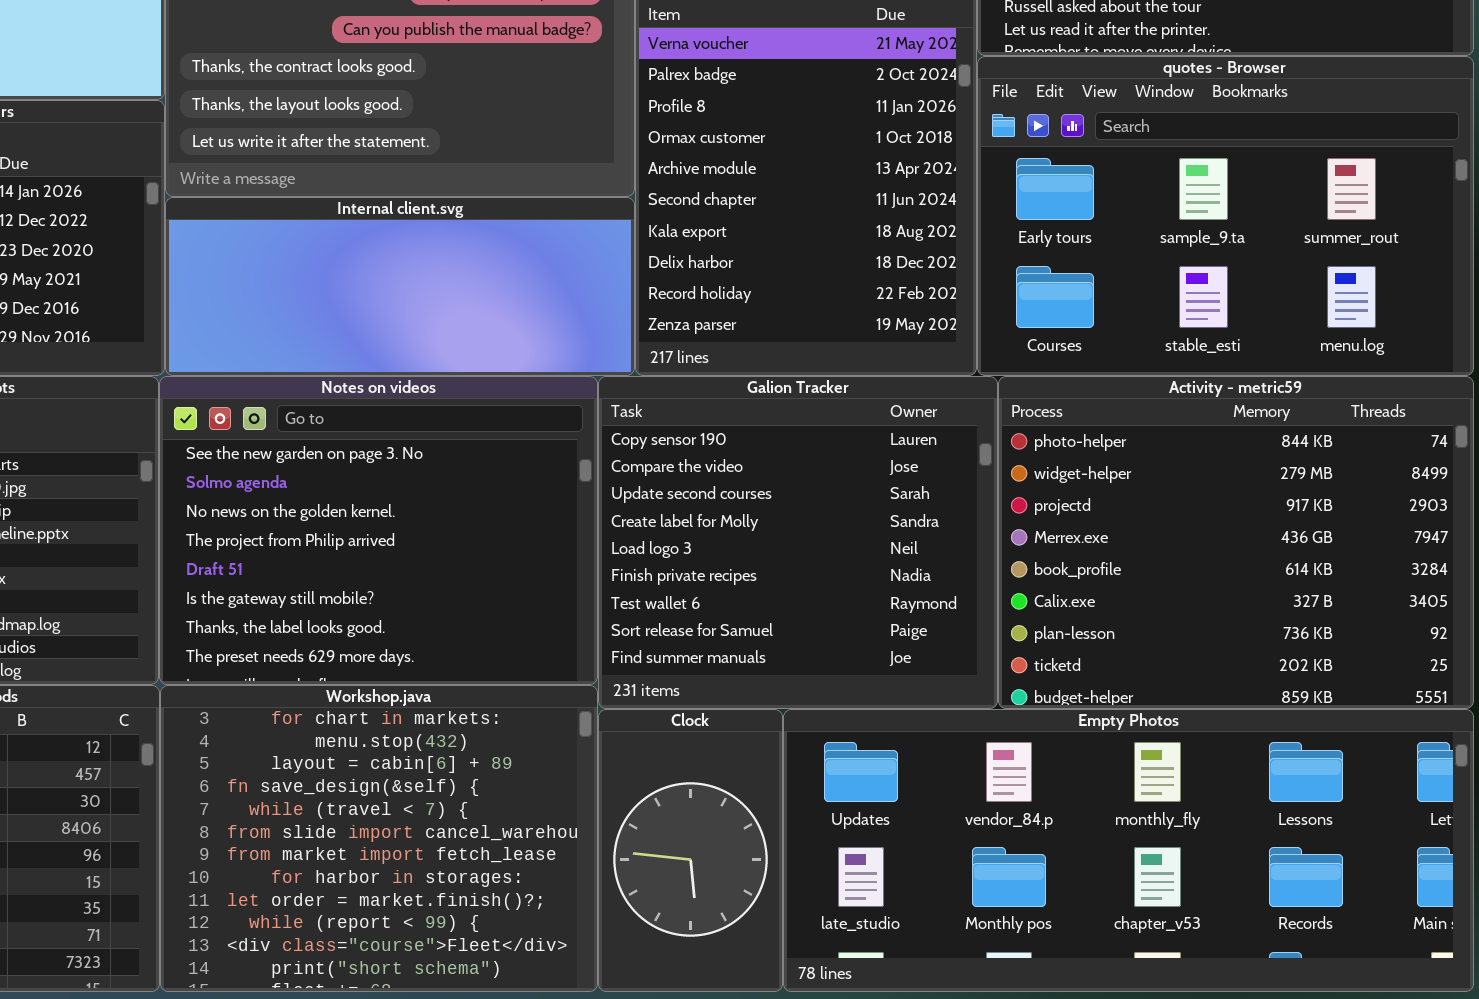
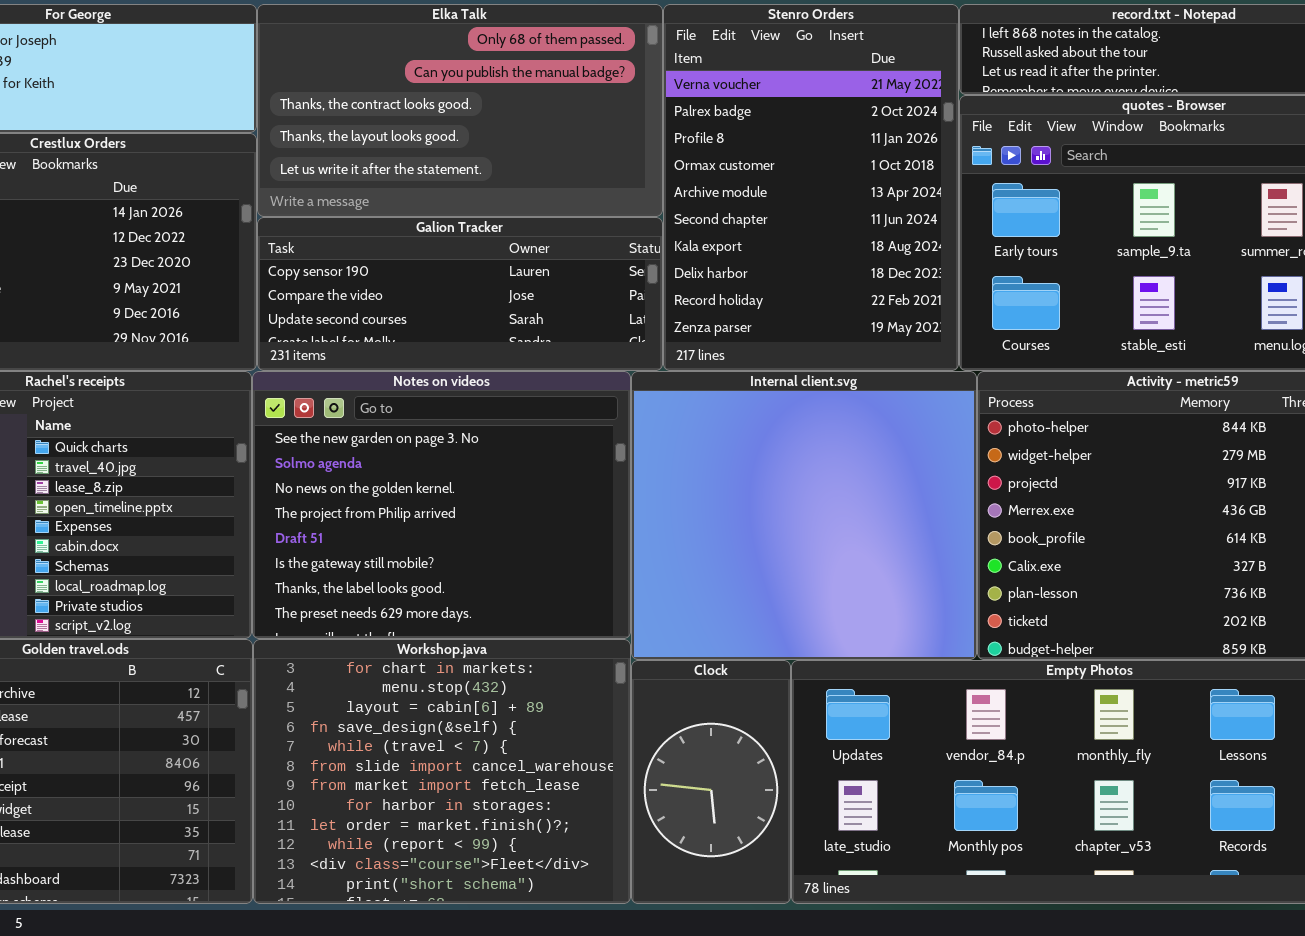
Internal client.svg: [165,197,635,376] -> [631,371,977,660], moved, resized
Galion Tracker: [598,376,998,709] -> [257,217,663,371], moved, resized

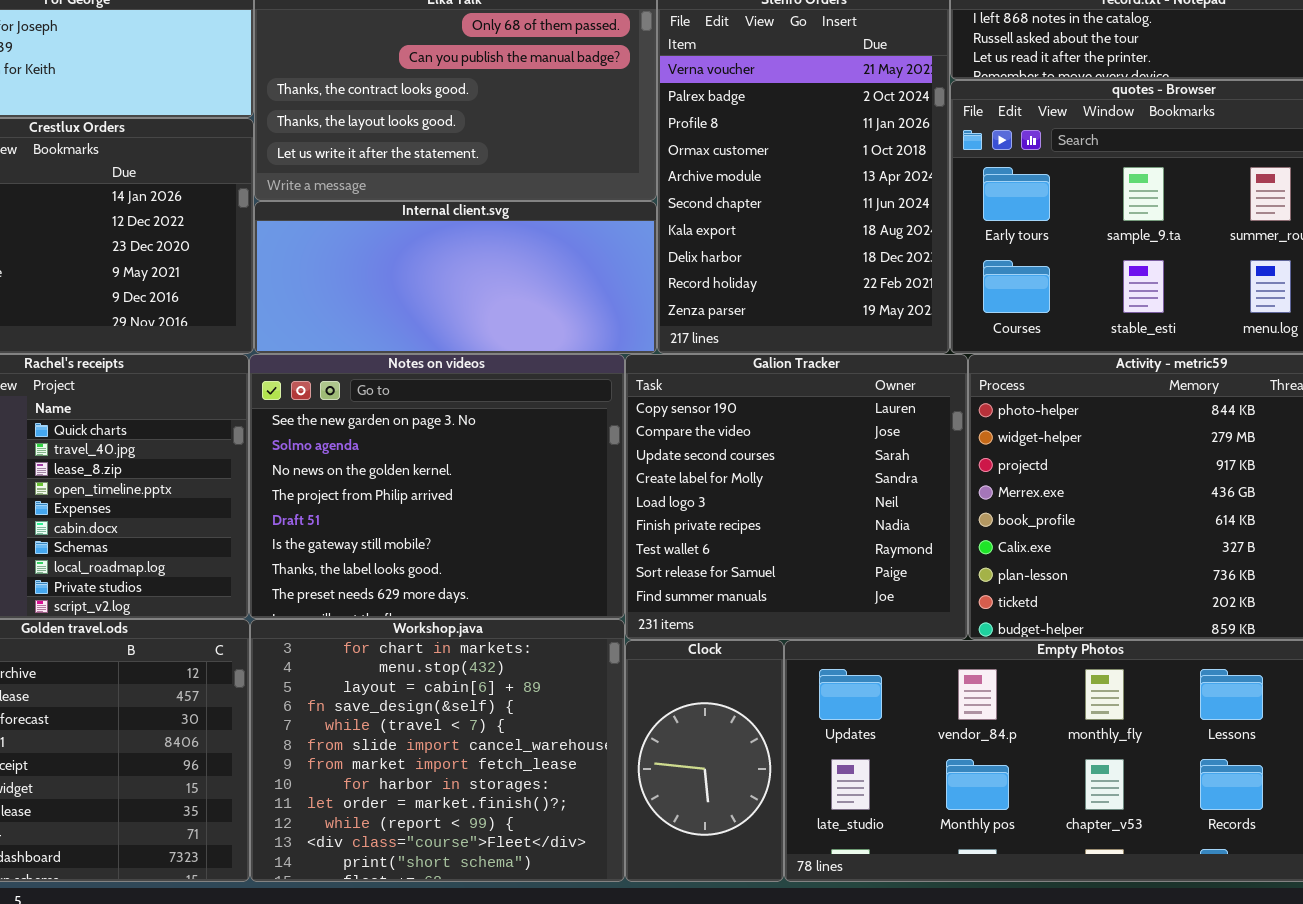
Galion Tracker: [257,217,663,371] -> [625,354,968,640], moved, resized
Internal client.svg: [631,371,977,660] -> [254,201,657,354], moved, resized

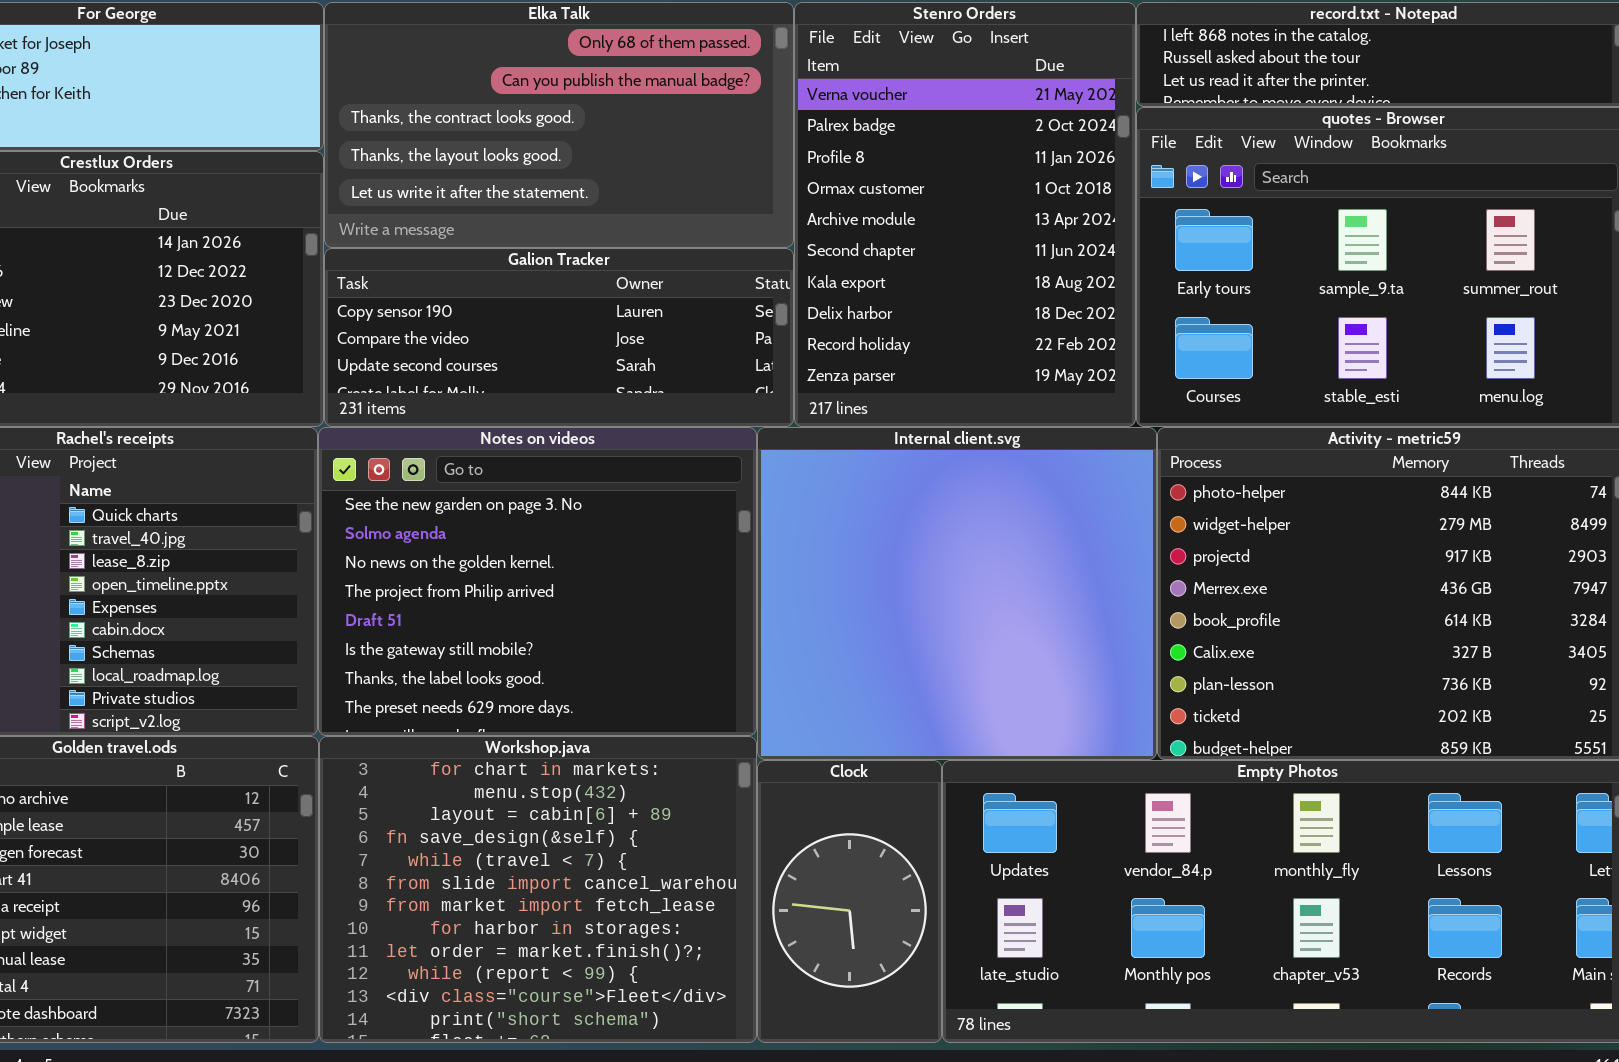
Internal client.svg: [254,201,657,354] -> [757,427,1157,760], moved, resized
Galion Tracker: [625,354,968,640] -> [324,248,794,427], moved, resized

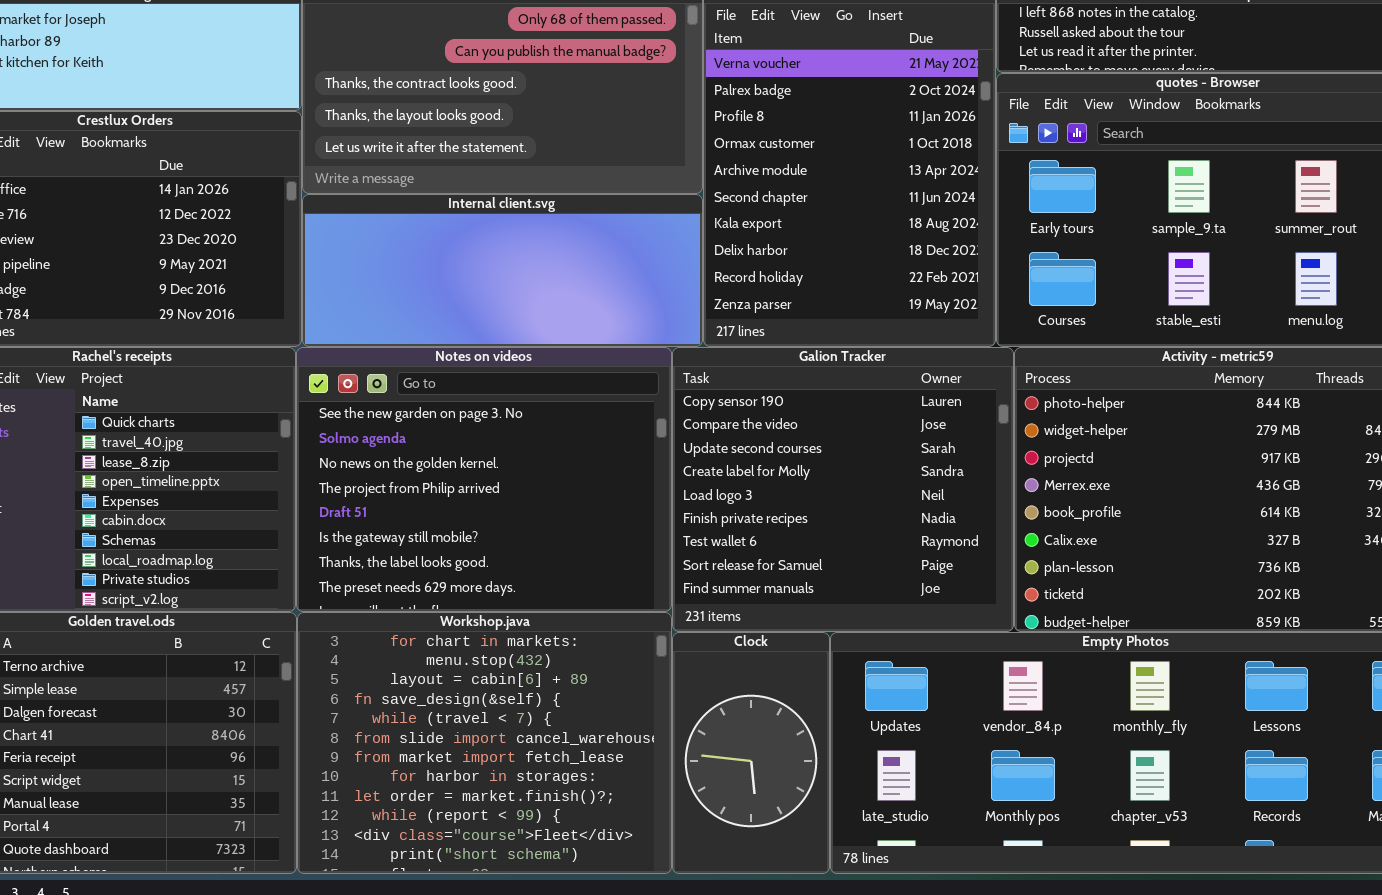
Galion Tracker: [324,248,794,427] -> [672,347,1014,632], moved, resized
Internal client.svg: [757,427,1157,760] -> [302,194,703,347], moved, resized

